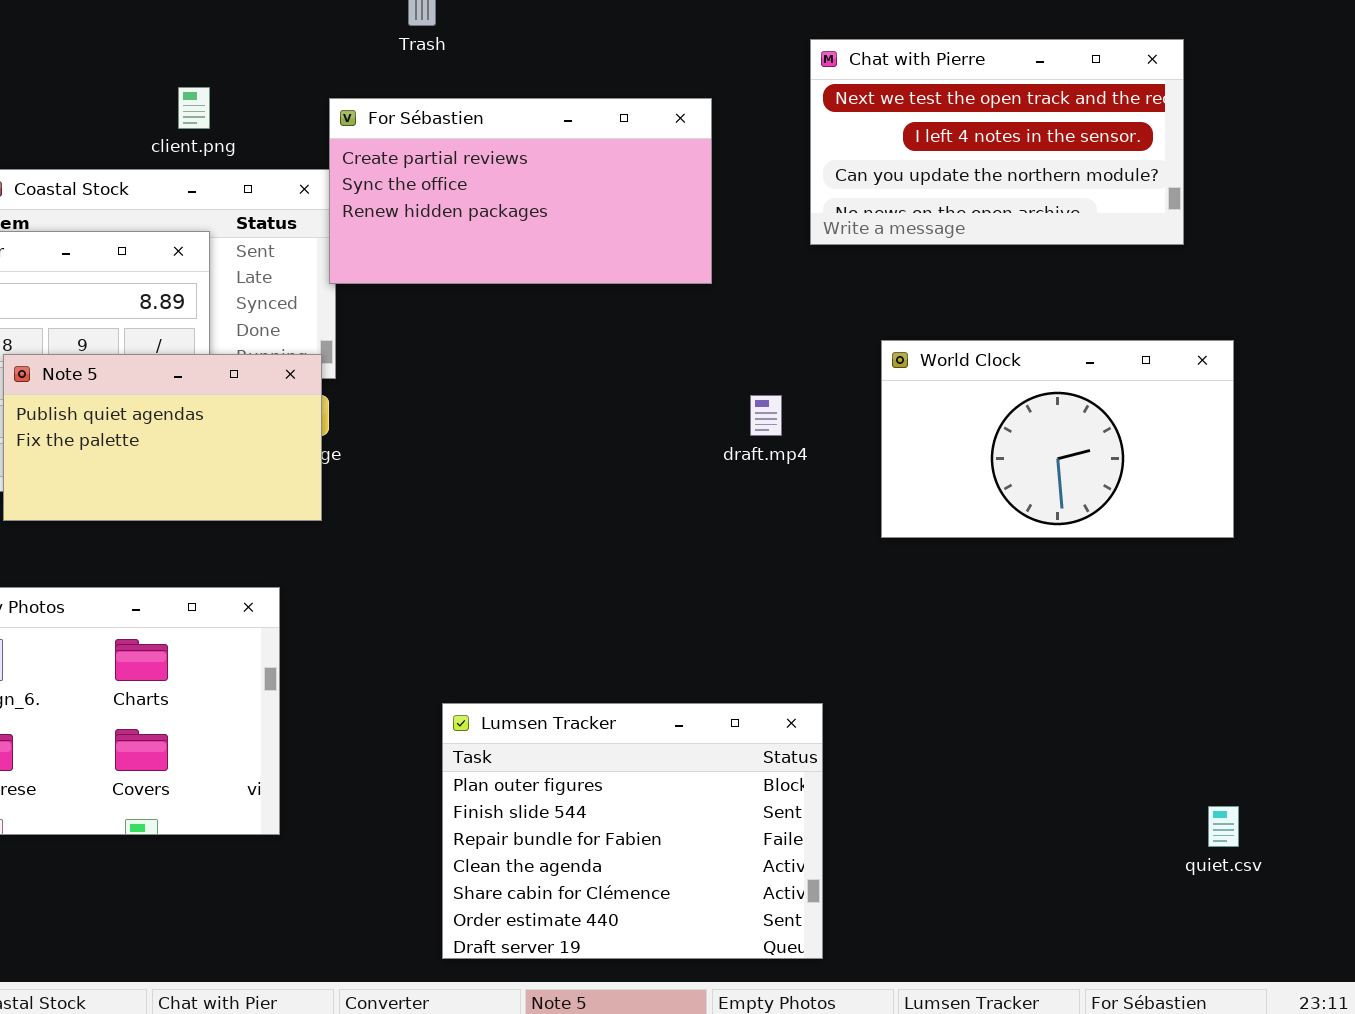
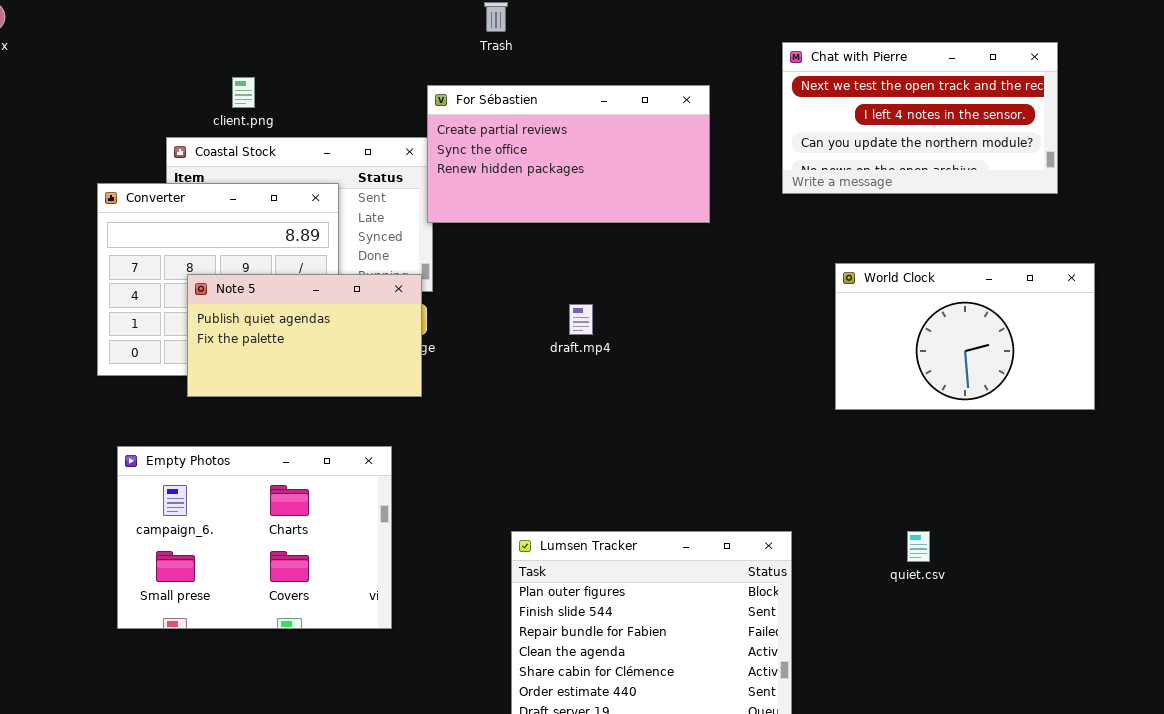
client.png: [178,87,210,129] -> [232,77,255,108], moved
draft.mp4: [750,395,782,436] -> [569,304,593,335], moved
quiet.csv: [1208,806,1239,847] -> [907,531,930,562], moved

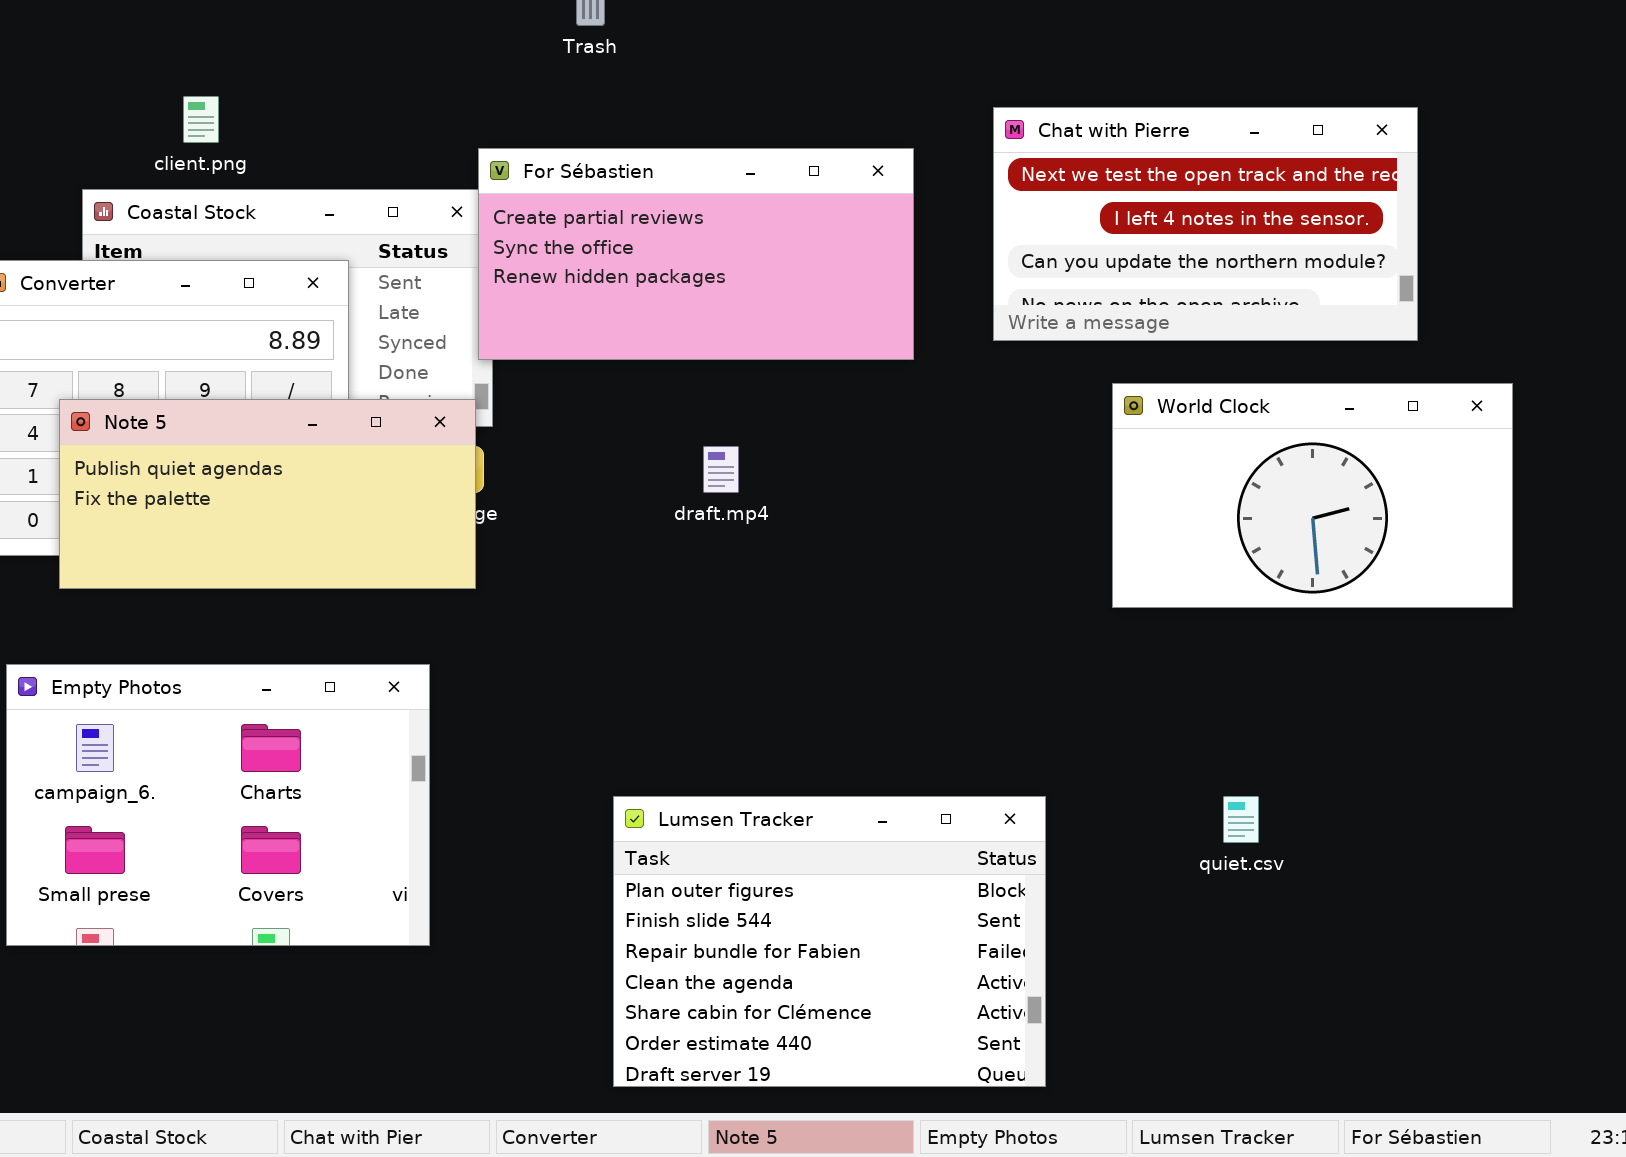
Chat with Pierre: [782,42,1058,194] -> [993,107,1418,341], moved
For Sébastien: [427,85,710,223] -> [478,148,914,360], moved
Note 5: [187,274,422,397] -> [59,399,476,589], resized

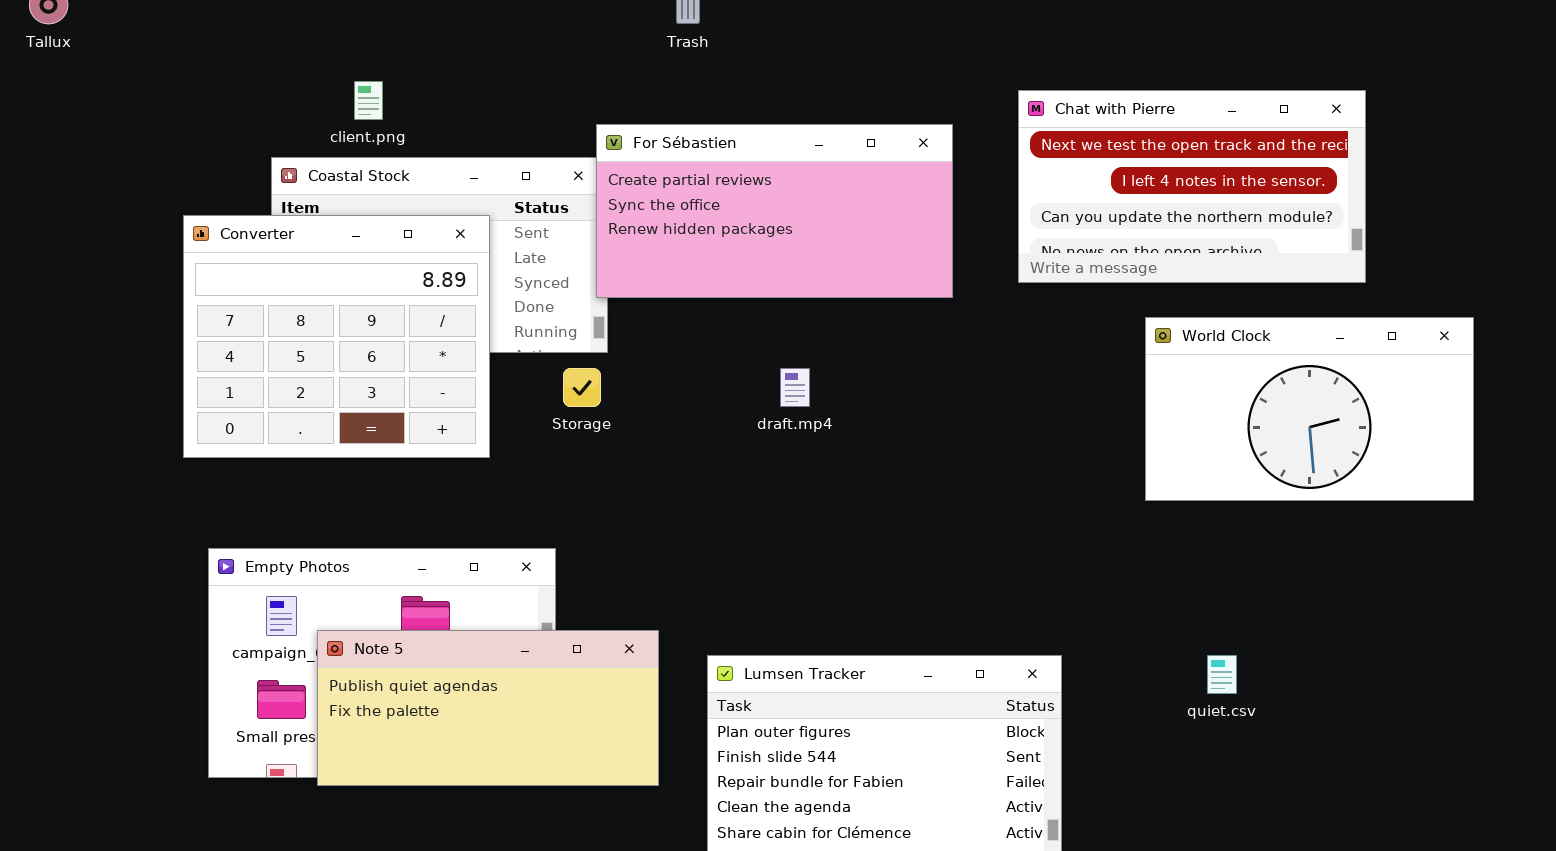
World Clock: [1112,383,1513,608] -> [1145,317,1474,501], moved
Note 5: [59,399,476,589] -> [317,630,659,786], moved

